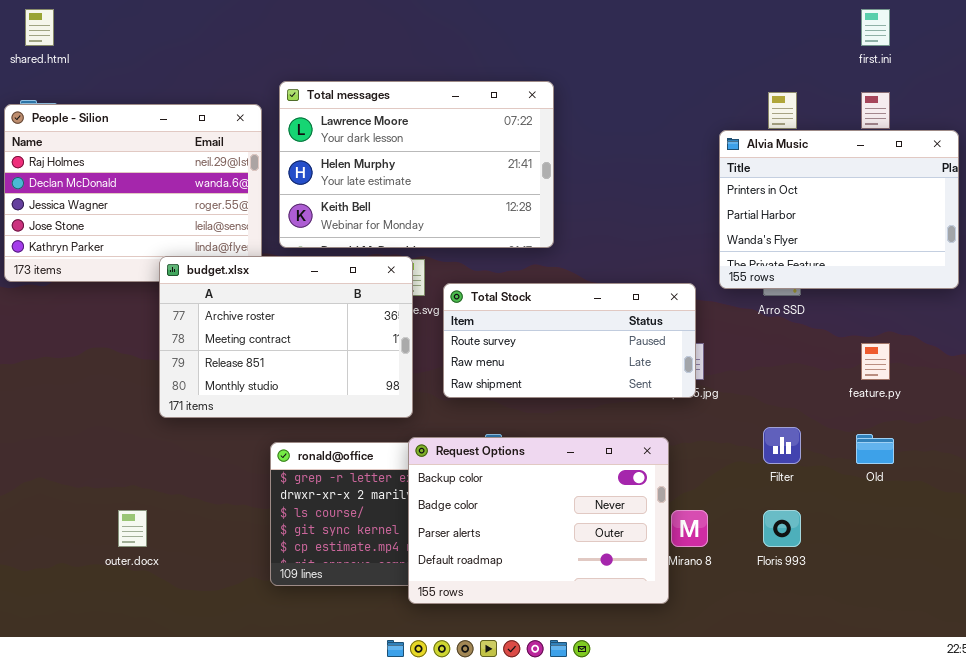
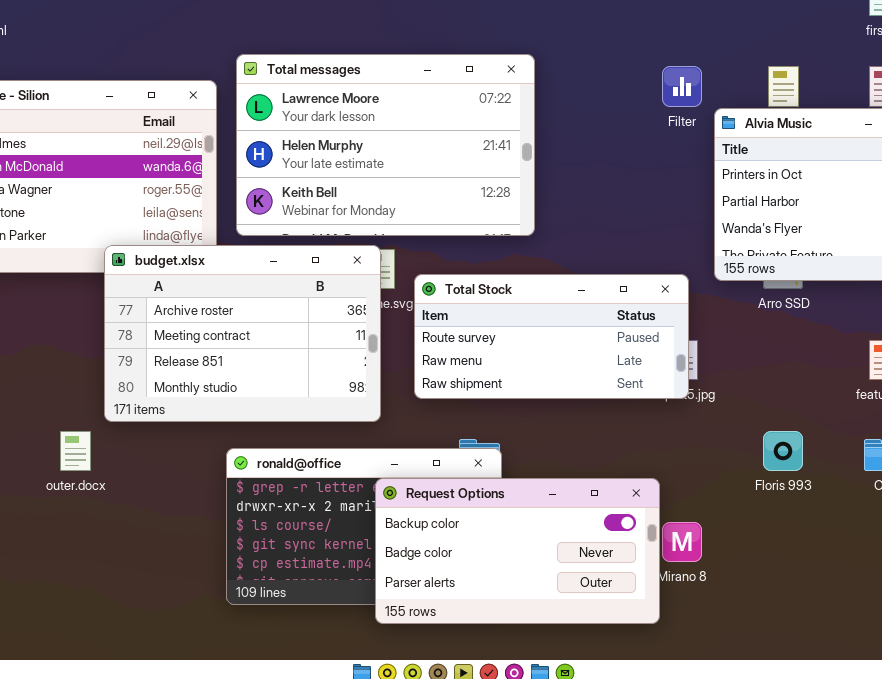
Filter: [763,427,801,464] -> [662,66,702,107], moved
Request Options: [408,437,669,604] -> [375,478,660,624], resized
outer.docx: [118,510,147,547] -> [60,431,91,471], moved
Floris 993: [763,510,801,547] -> [763,431,803,471], moved

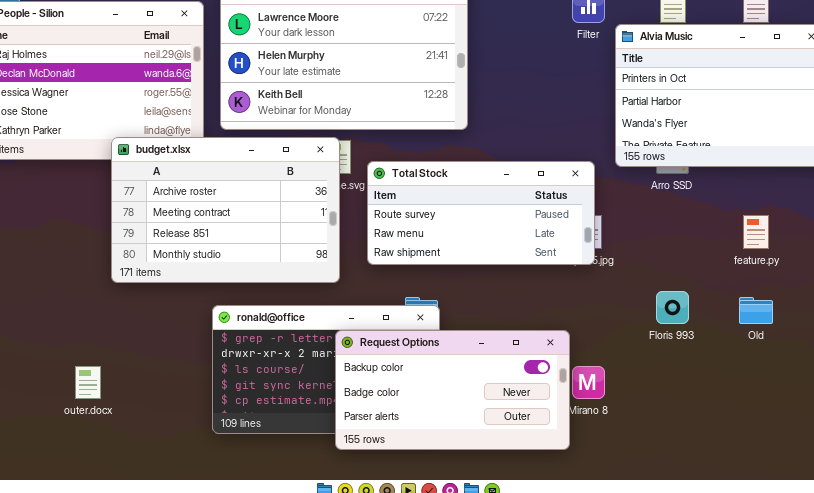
outer.docx: [60,431,91,471] -> [75,366,101,399], moved

